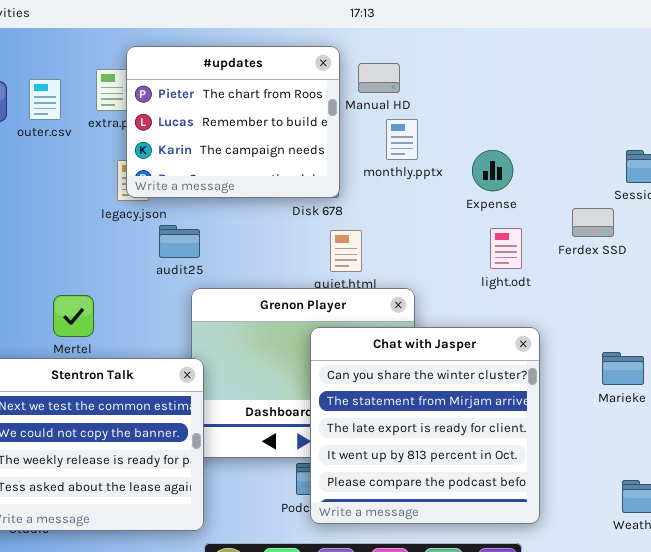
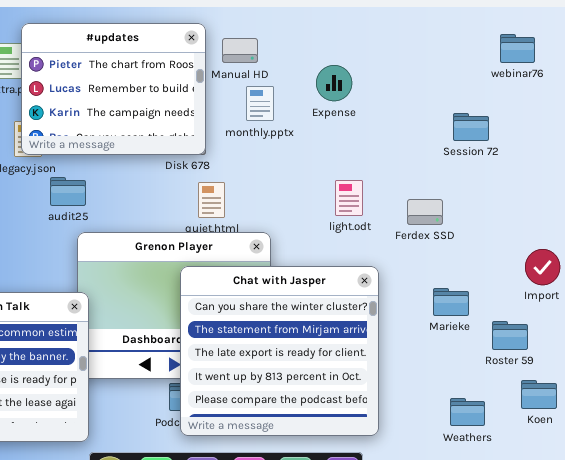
Expense: [472,150,513,191] -> [316,65,352,101], moved
Ferdex SSD: [572,208,614,237] -> [407,199,443,225], moved

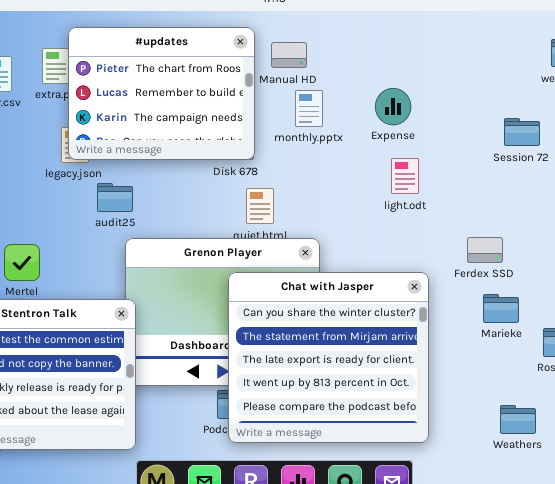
Expense: [316,65,352,101] -> [375,88,411,125], moved
light.odt: [335,180,363,216] -> [391,158,419,194], moved
Ferdex SSD: [407,199,443,225] -> [467,237,503,263], moved

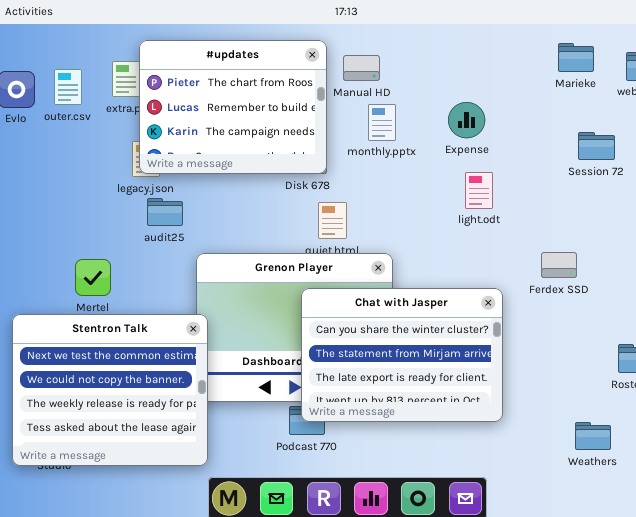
audit25: [97,183,133,212] -> [147,198,183,226], moved
Chat with Jasper: [228,272,429,443] -> [301,288,503,422], resized
Marieke: [483,294,519,323] -> [558,43,594,72], moved

